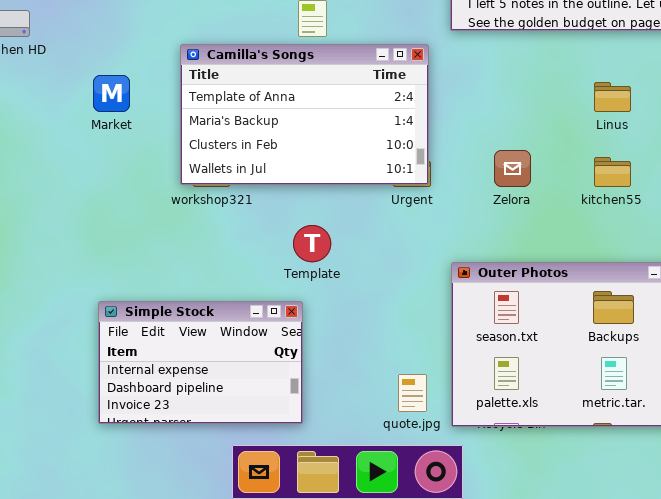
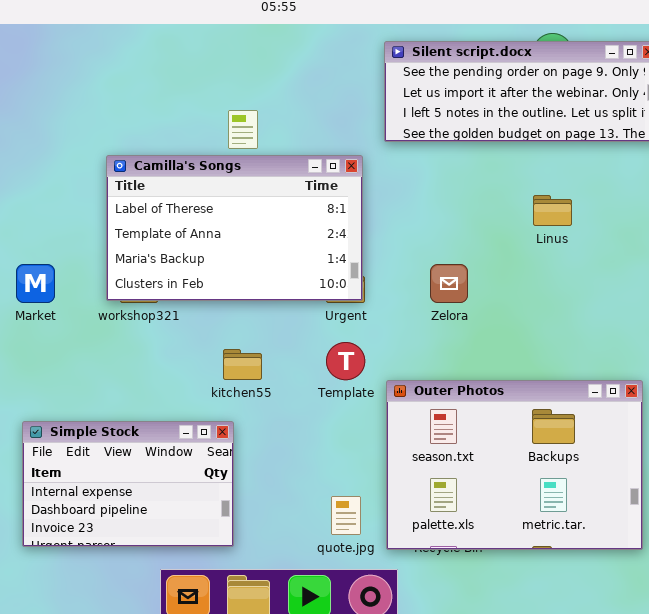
Camilla's Songs: [180,44,429,185] -> [106,155,363,301], scrolled up 1 row
Market: [93,75,130,112] -> [16,264,55,303], moved
kitchen55: [594,157,631,187] -> [223,349,262,380], moved
Template: [293,225,331,262] -> [326,342,365,380], moved

